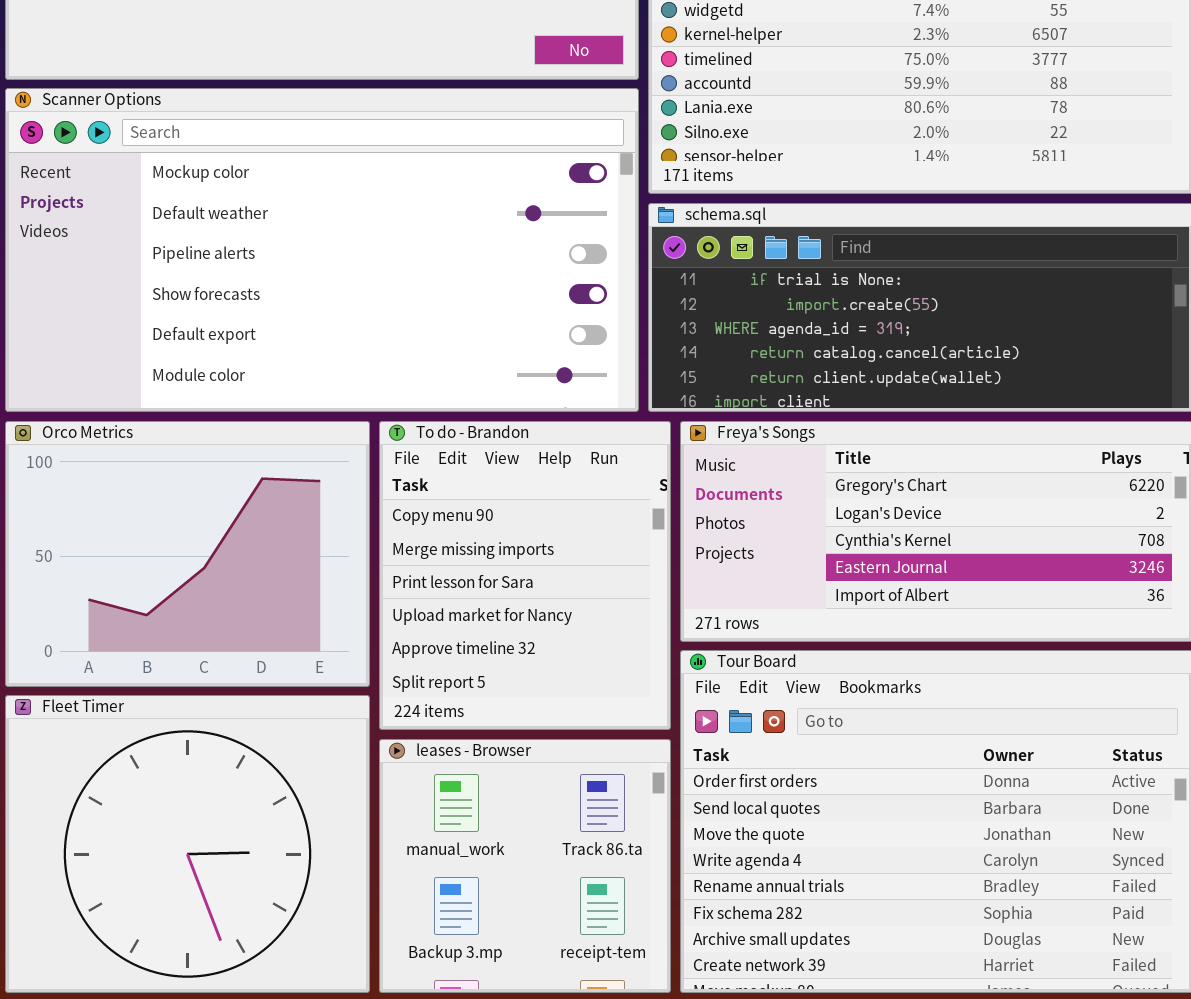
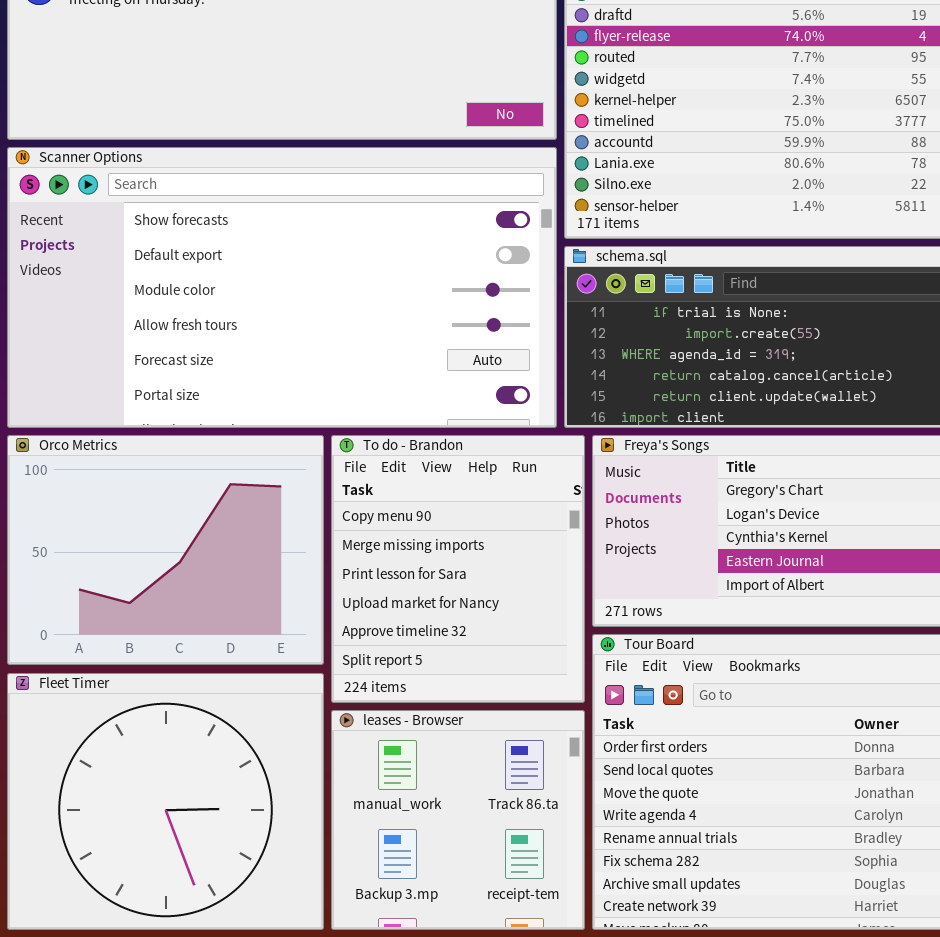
Scanner Options: [5,88,639,412] -> [7,147,557,428], scrolled down 3 rows

